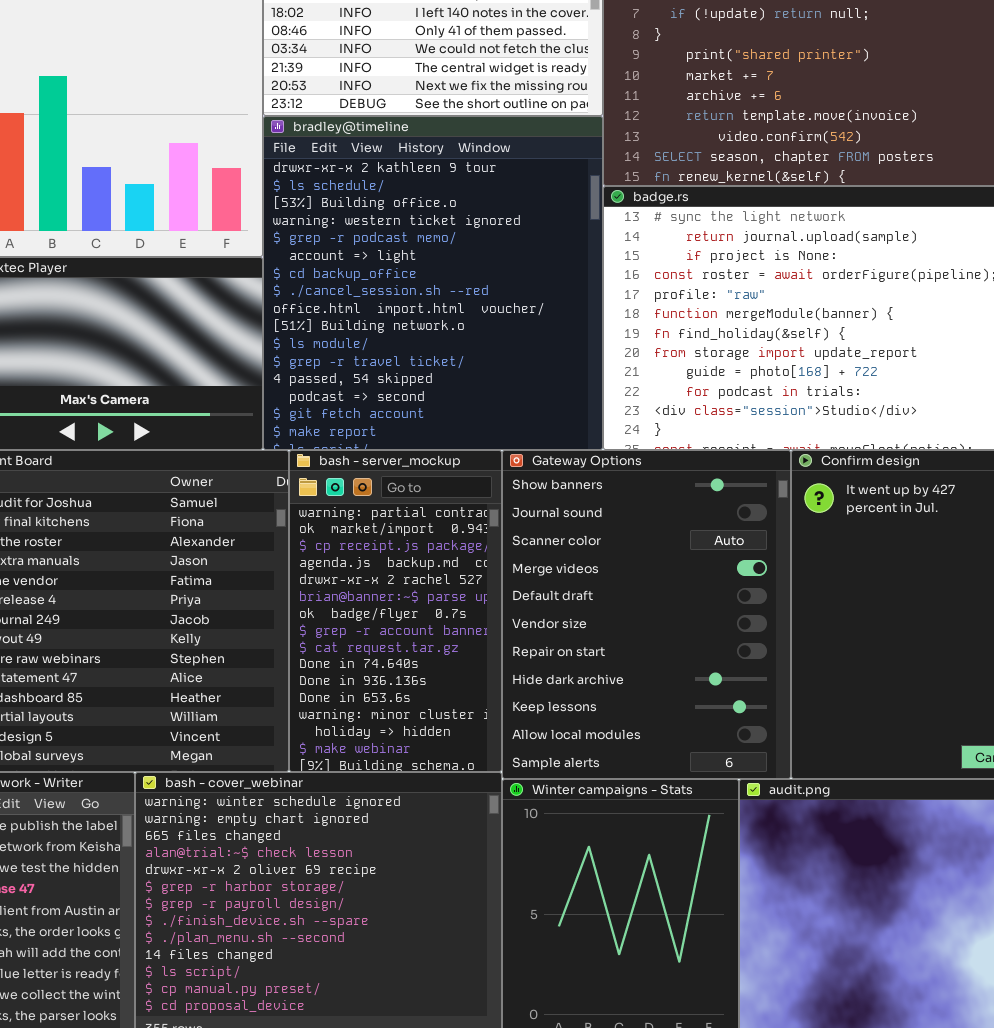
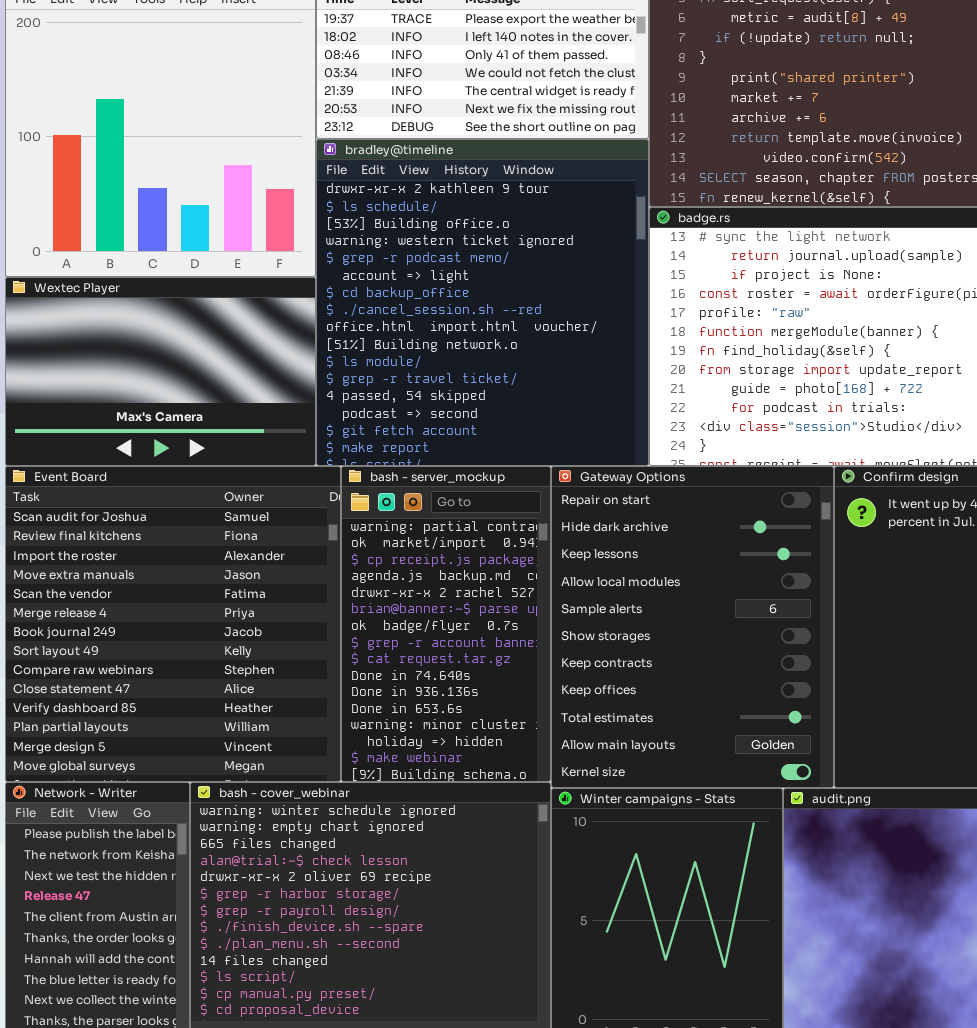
Gateway Options: [502,450,791,779] -> [551,466,834,788], scrolled down 6 rows

